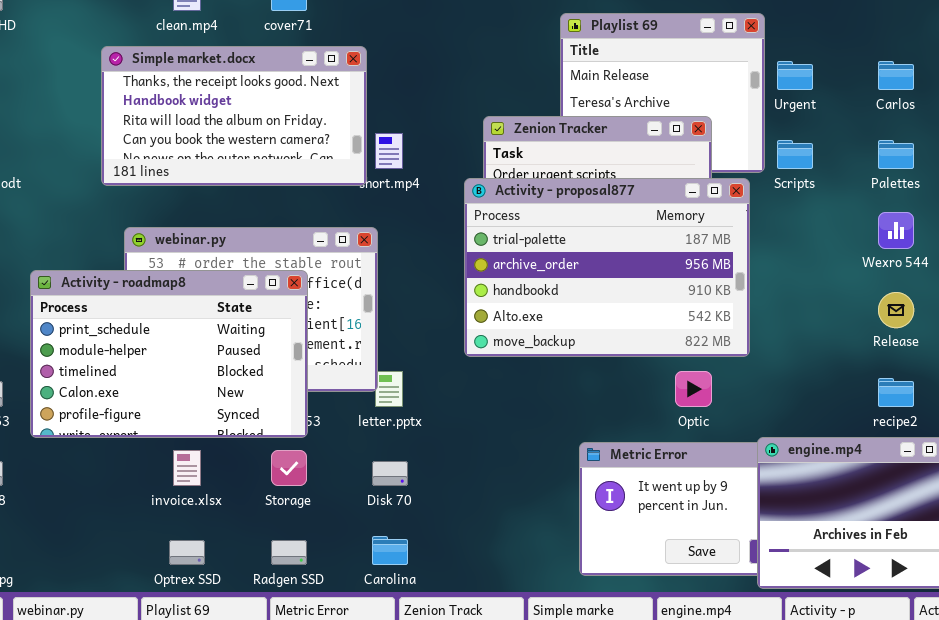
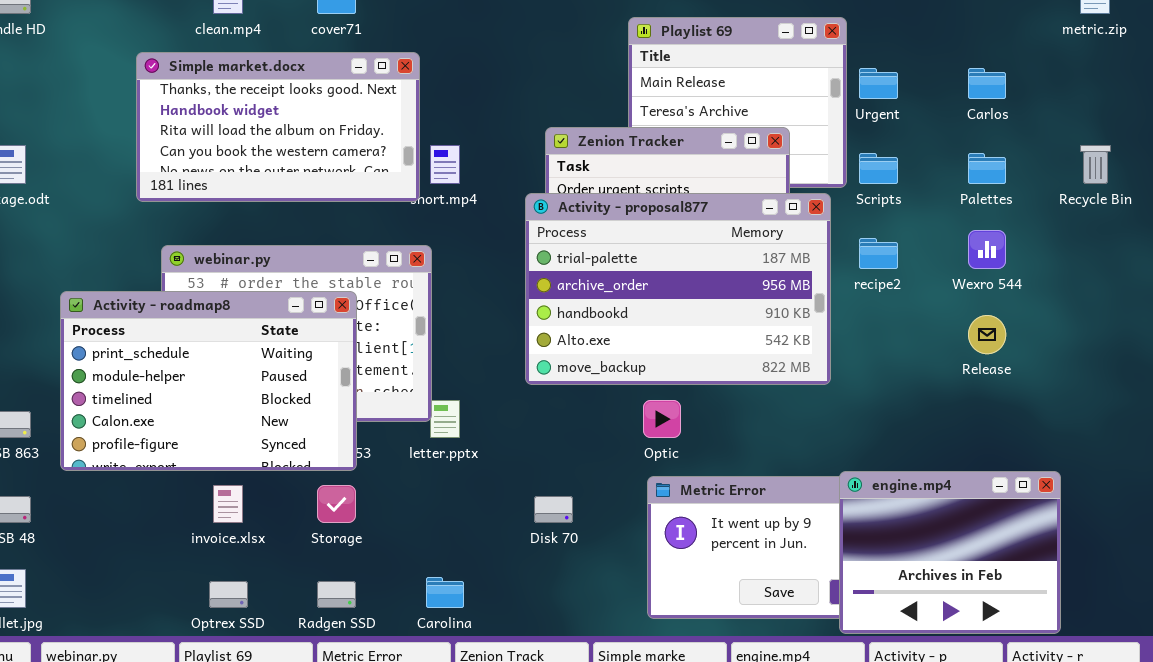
Optic: [675,371,712,407] -> [643,400,681,438], moved
recipe2: [878,378,914,407] -> [859,238,898,269], moved
Disk 70: [372,461,408,486] -> [534,496,573,523], moved

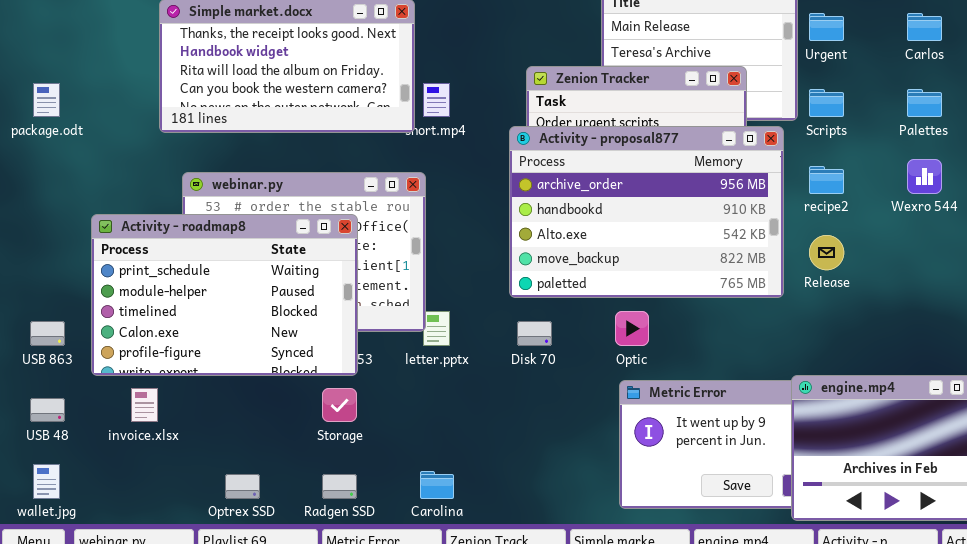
Activity - proposal877: [525,193,831,385] -> [509,126,784,298], scrolled down 1 row
Release: [968,315,1006,354] -> [809,235,844,270], moved
invoice.xlsx: [213,485,243,523] -> [131,388,158,422], moved
Disk 70: [534,496,573,523] -> [517,321,552,346], moved

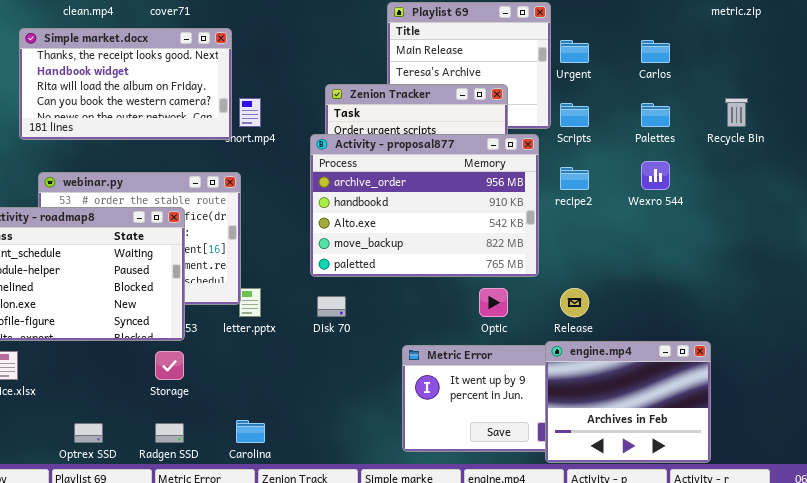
Release: [809,235,844,270] -> [560,288,589,317], moved
Optic: [615,311,649,346] -> [479,288,508,317], moved

